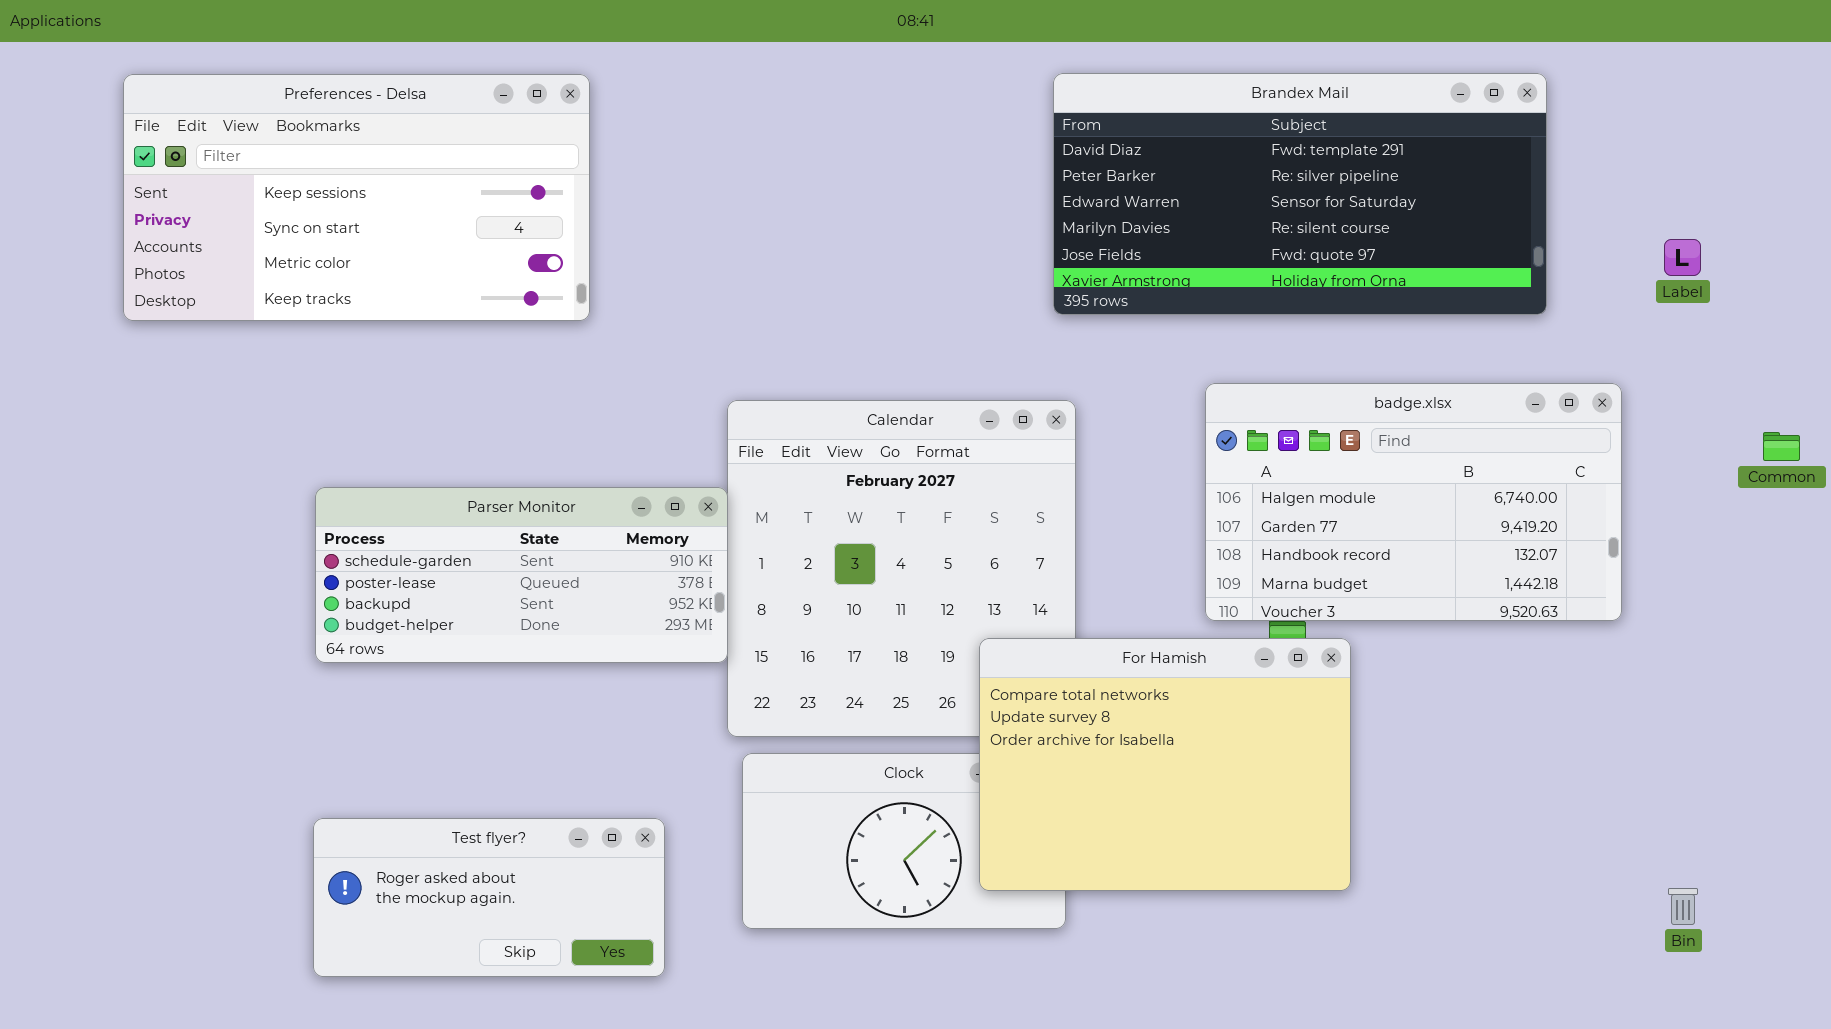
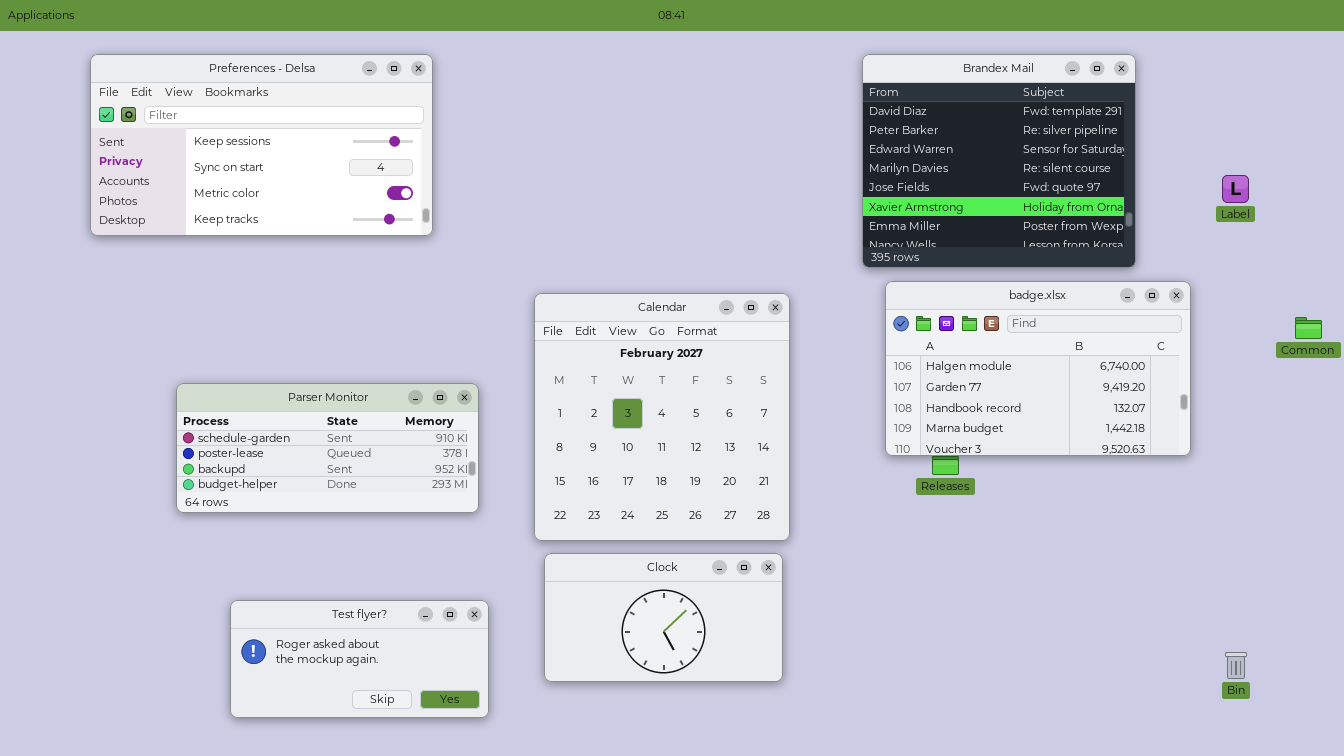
Brandex Mail: [1053,73,1547,315] -> [862,54,1136,268], resized
Parser Monitor: [315,487,728,663] -> [176,383,479,513], moved
For Hamish: [979,638,1351,891] -> none, closed

